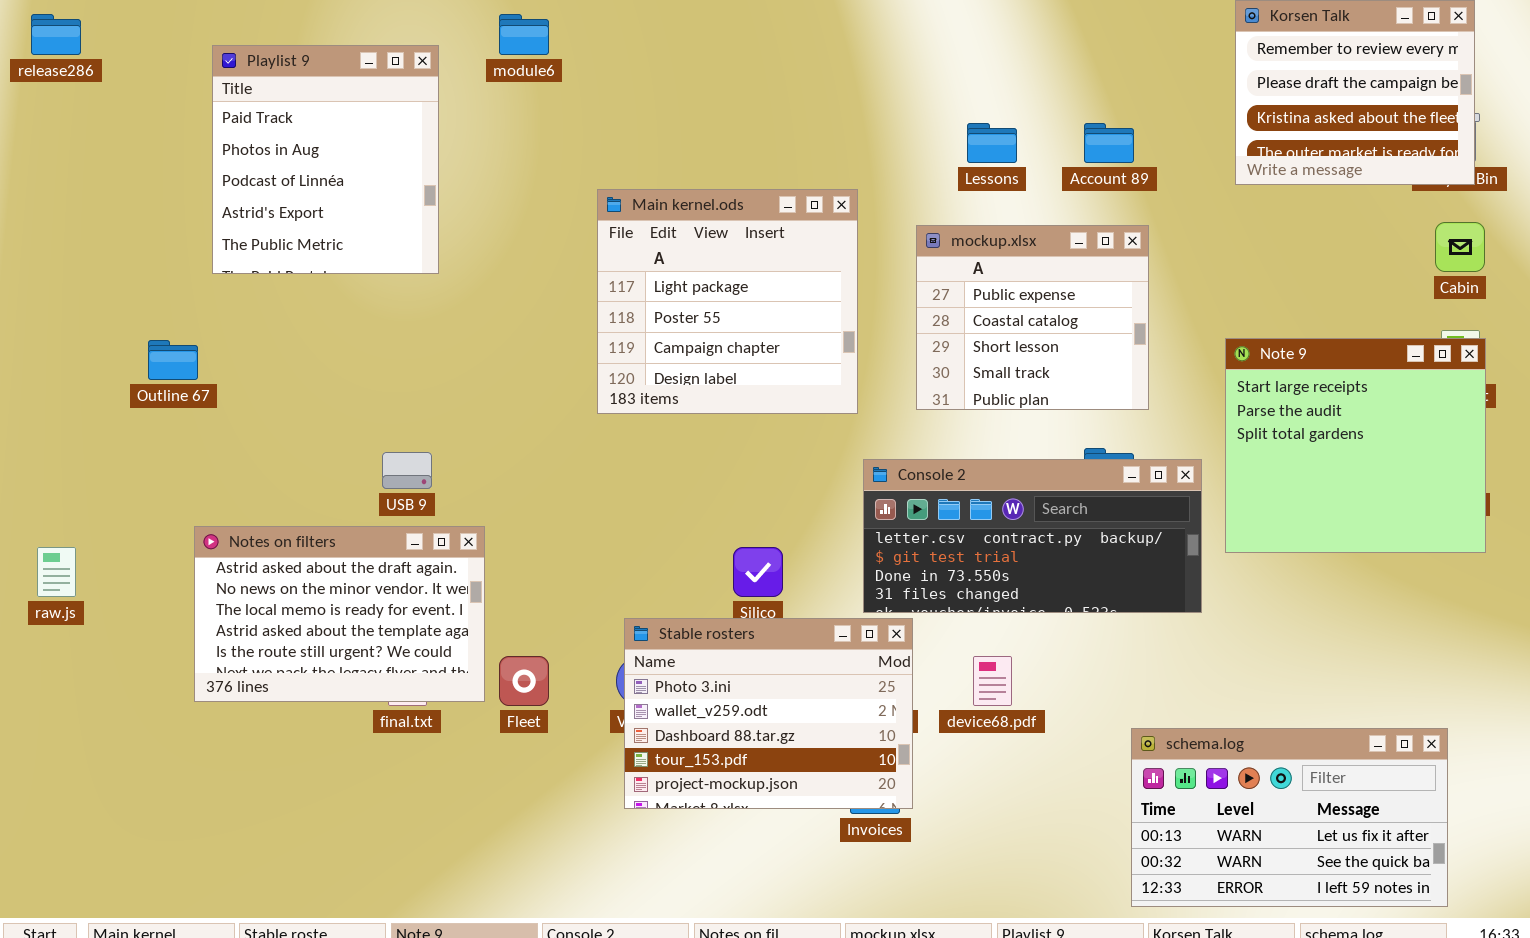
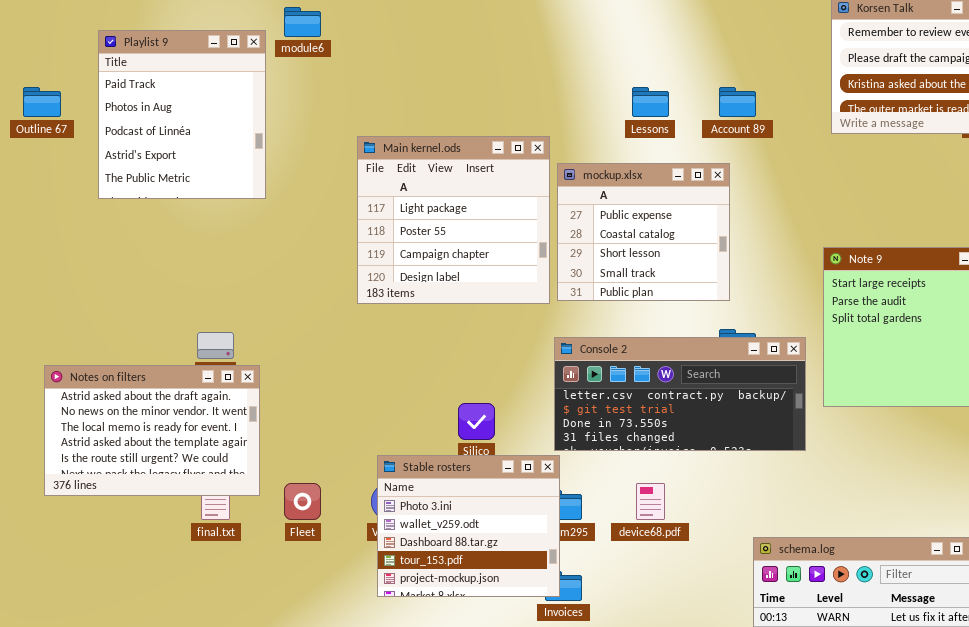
Playlist 9: [212,45,439,274] -> [98,30,266,199], moved
mockup.xlsx: [916,225,1149,410] -> [557,163,730,301], moved
Outline 67: [148,340,198,380] -> [23,87,61,117], moved
Notes on filters: [194,526,485,702] -> [44,365,260,496], moved
Stable rosters: [624,618,913,809] -> [377,455,560,597], resized

